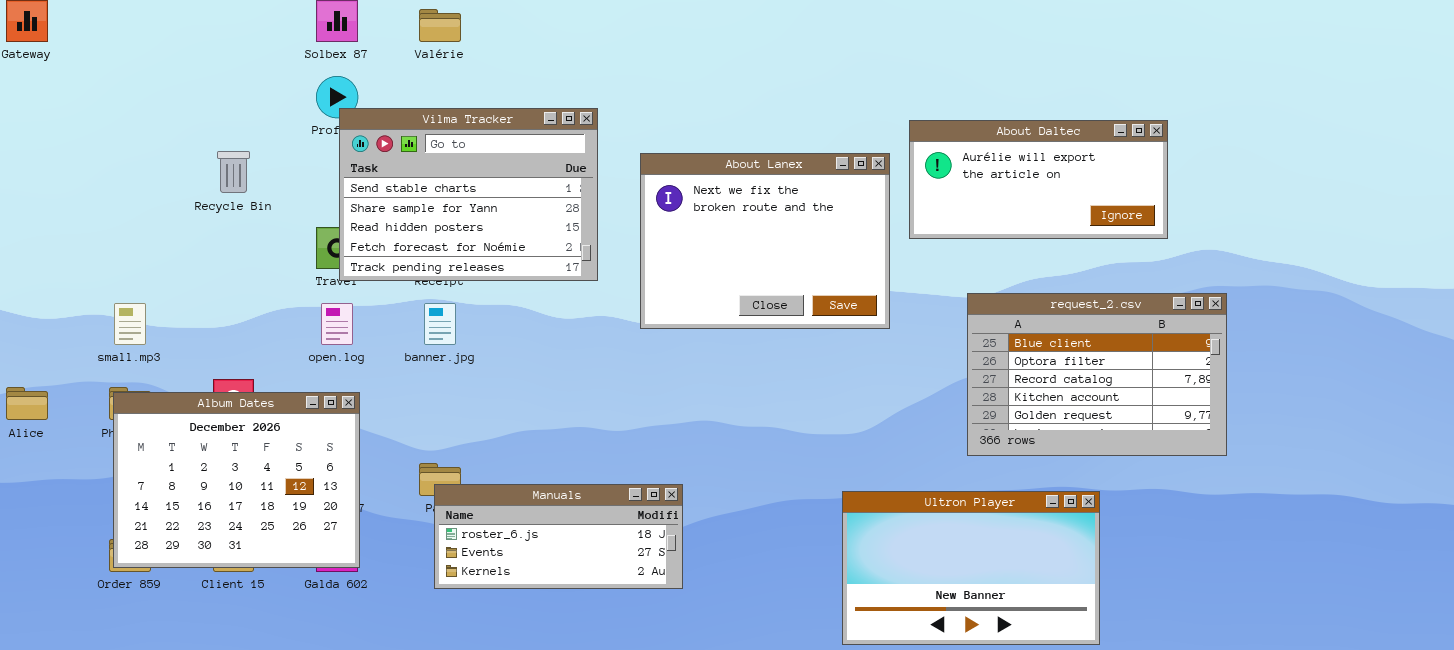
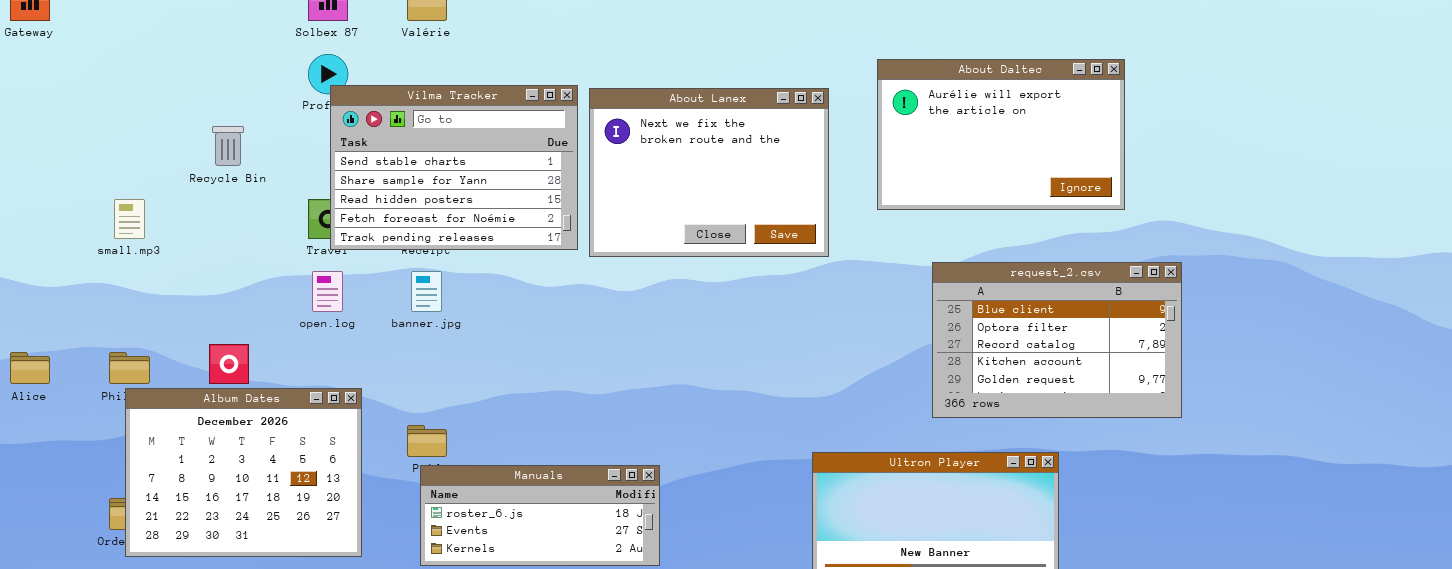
About Daltec: [909,120,1168,239] -> [877,59,1125,210], resized
About Lanex: [640,153,890,329] -> [589,88,829,257], moved
small.mp3: [114,303,146,345] -> [114,199,145,239], moved
Album Dates: [113,392,360,568] -> [125,388,362,557], moved
Manuals: [434,484,683,589] -> [420,465,660,566], moved

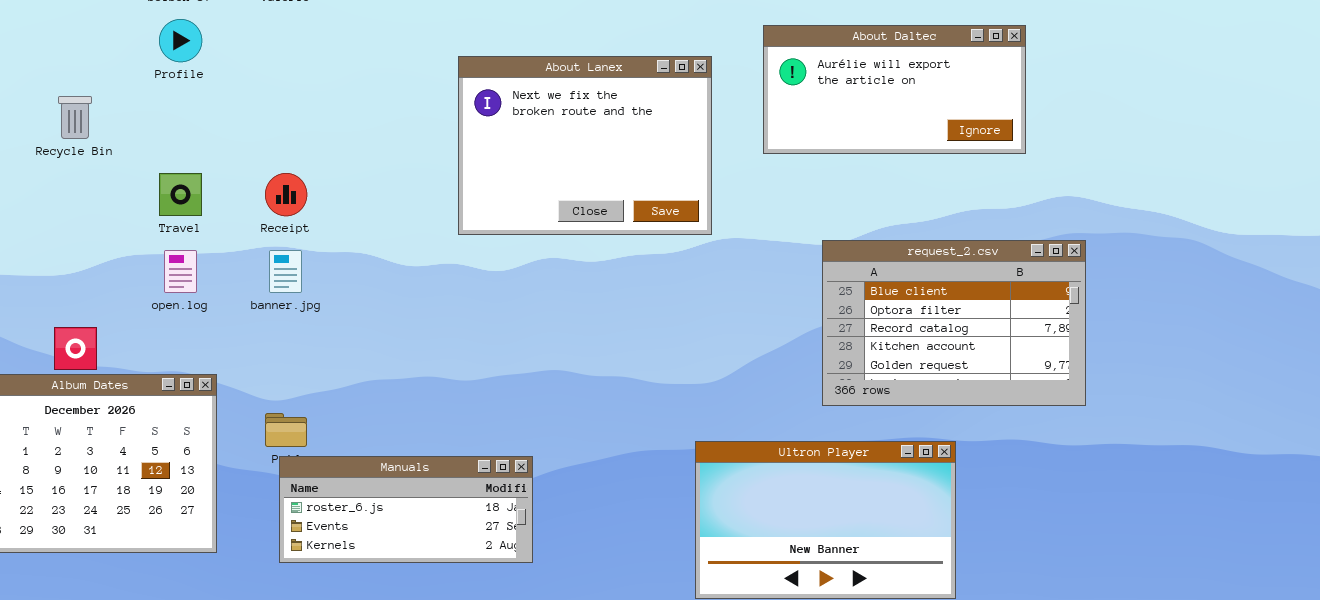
About Daltec: [877,59,1125,210] -> [763,25,1026,154], resized
Vilma Tracker: [330,85,578,250] -> none, closed

